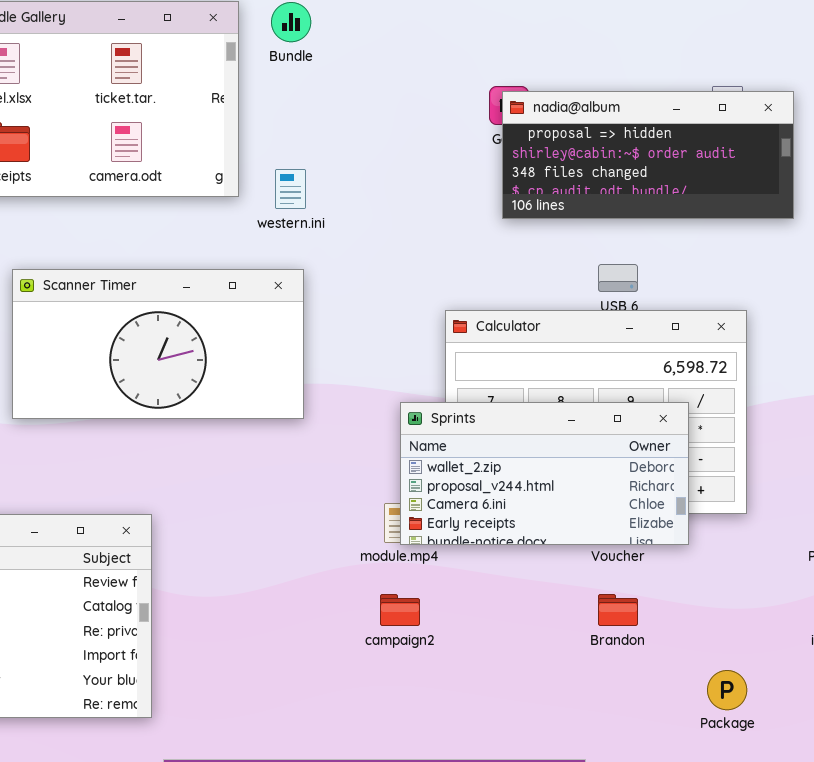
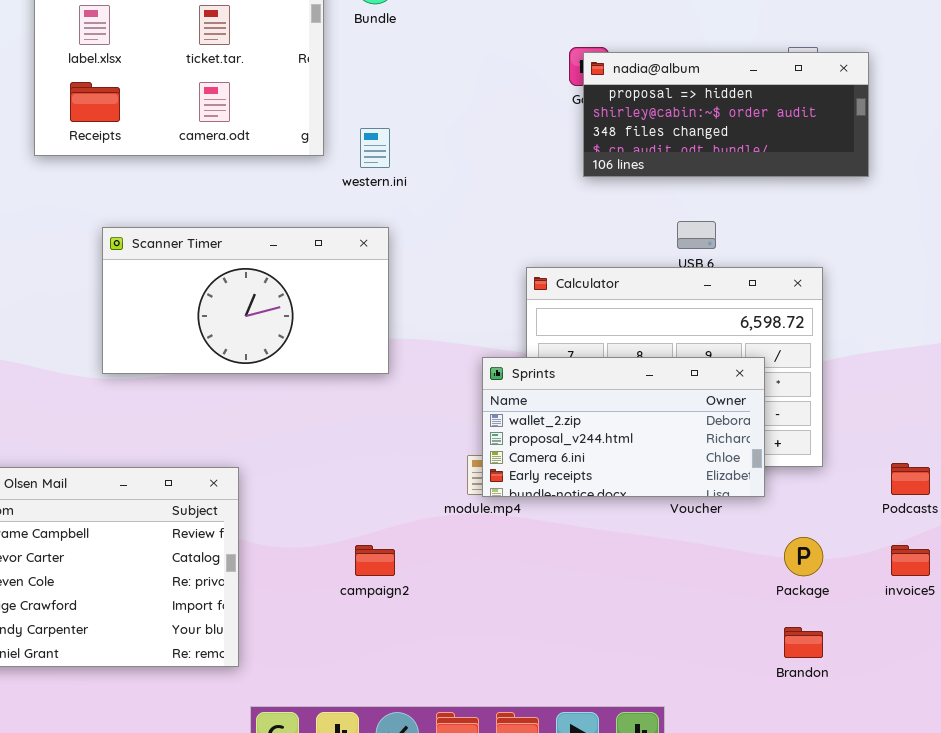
campaign2: [380,594,420,626] -> [355,545,395,576], moved
Brandon: [598,594,638,626] -> [784,627,823,658], moved
Package: [707,670,747,710] -> [784,537,823,576], moved

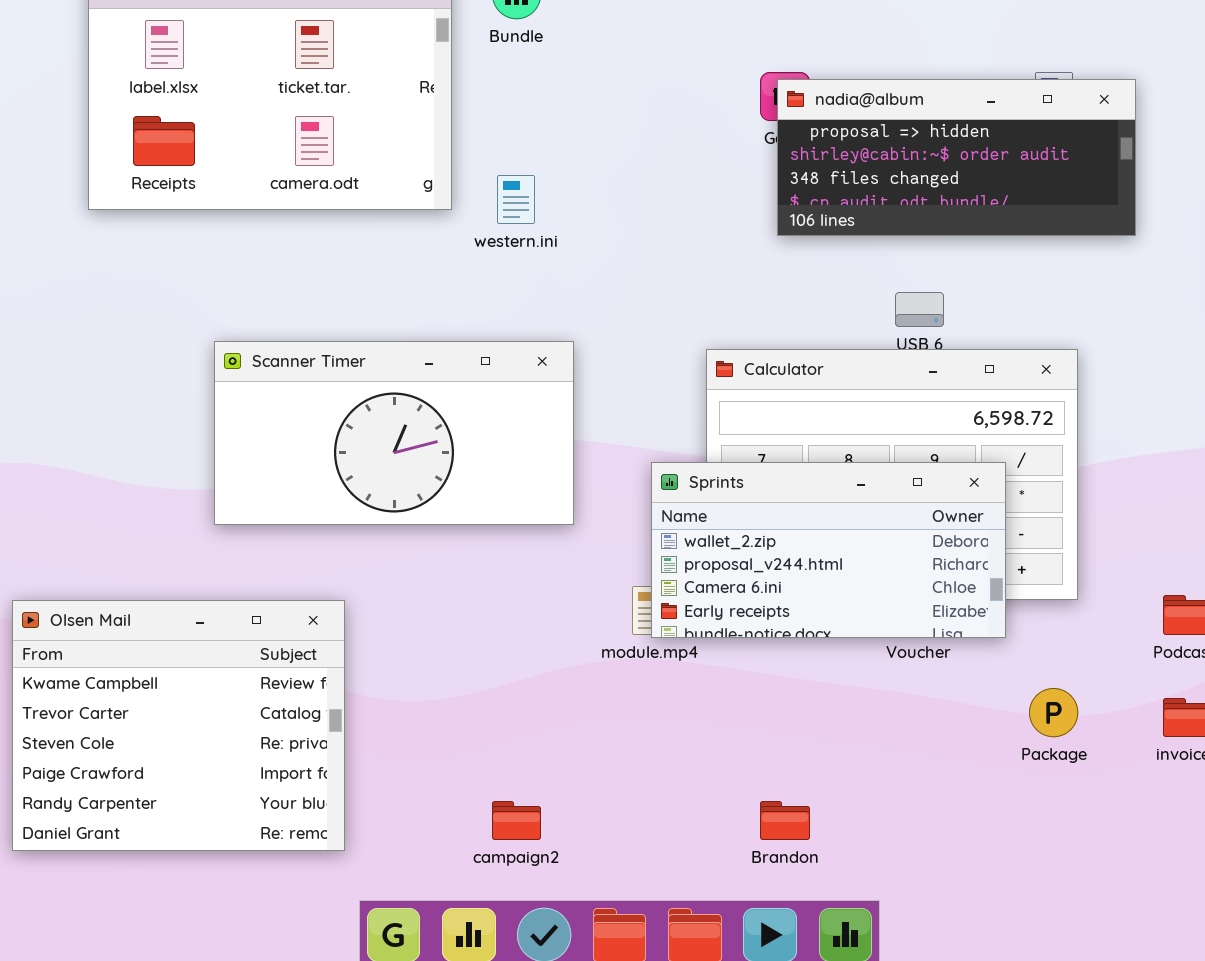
Scanner Timer: [102,227,389,374] -> [214,341,574,525], moved
campaign2: [355,545,395,576] -> [492,801,541,840], moved
Brandon: [784,627,823,658] -> [760,801,810,840], moved

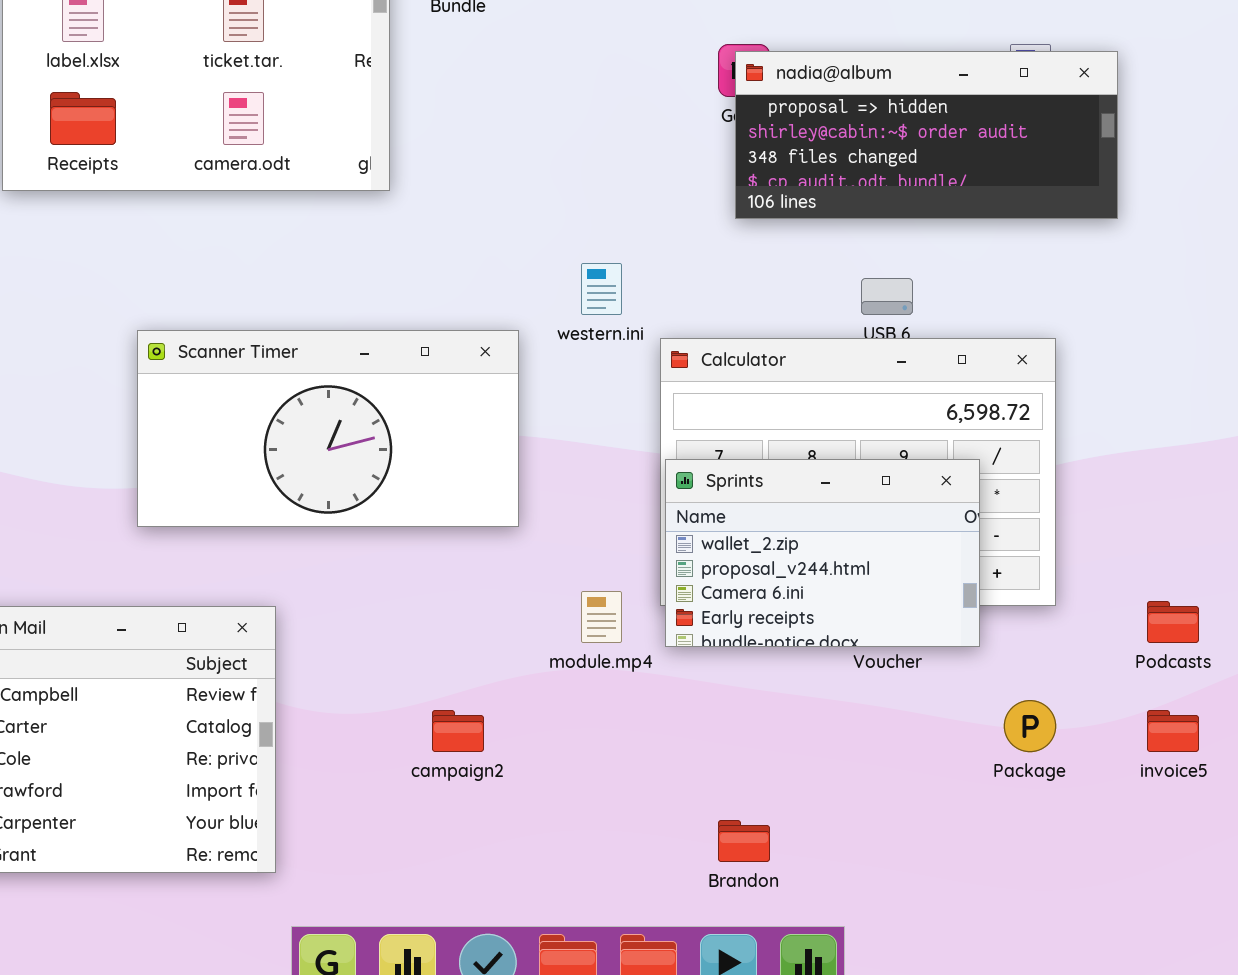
western.ini: [497,175,535,224] -> [581,263,622,315], moved
Sprints: [651,462,1006,638] -> [665,459,980,647], resized
campaign2: [492,801,541,840] -> [432,710,484,752], moved

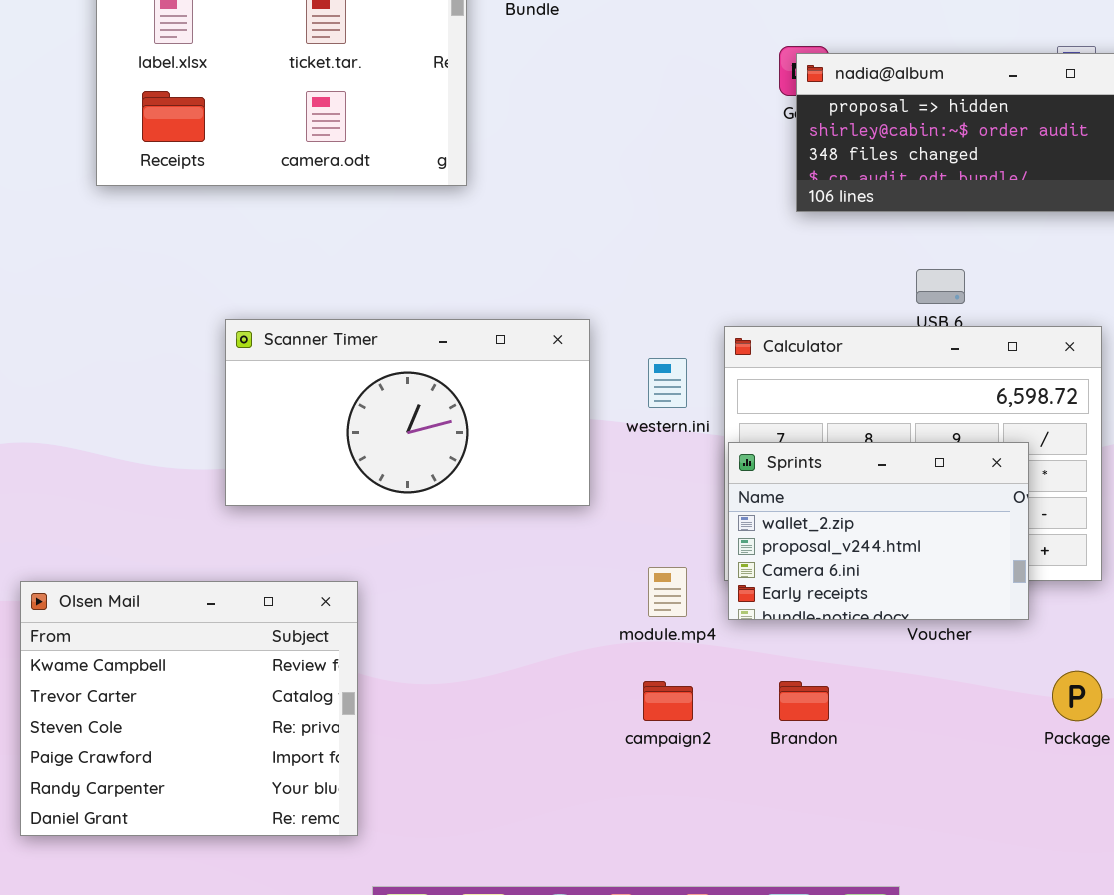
western.ini: [581,263,622,315] -> [648,358,687,408], moved
campaign2: [432,710,484,752] -> [643,681,693,721], moved
Brandon: [718,820,770,862] -> [779,681,829,721], moved

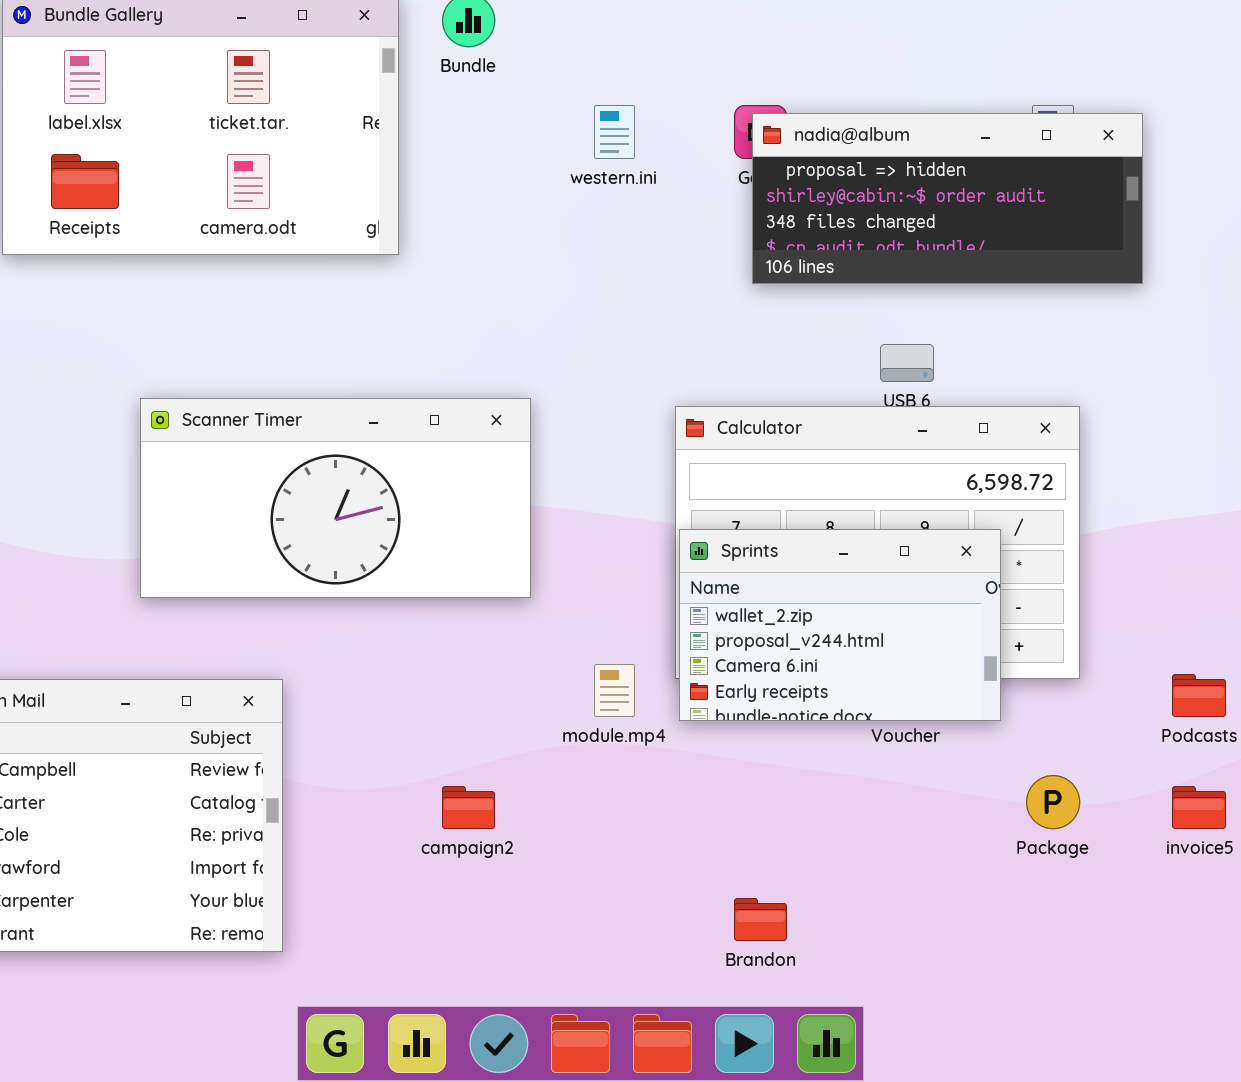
western.ini: [648,358,687,408] -> [594,105,635,159], moved
campaign2: [643,681,693,721] -> [442,786,495,829], moved
Brandon: [779,681,829,721] -> [734,898,787,941], moved

